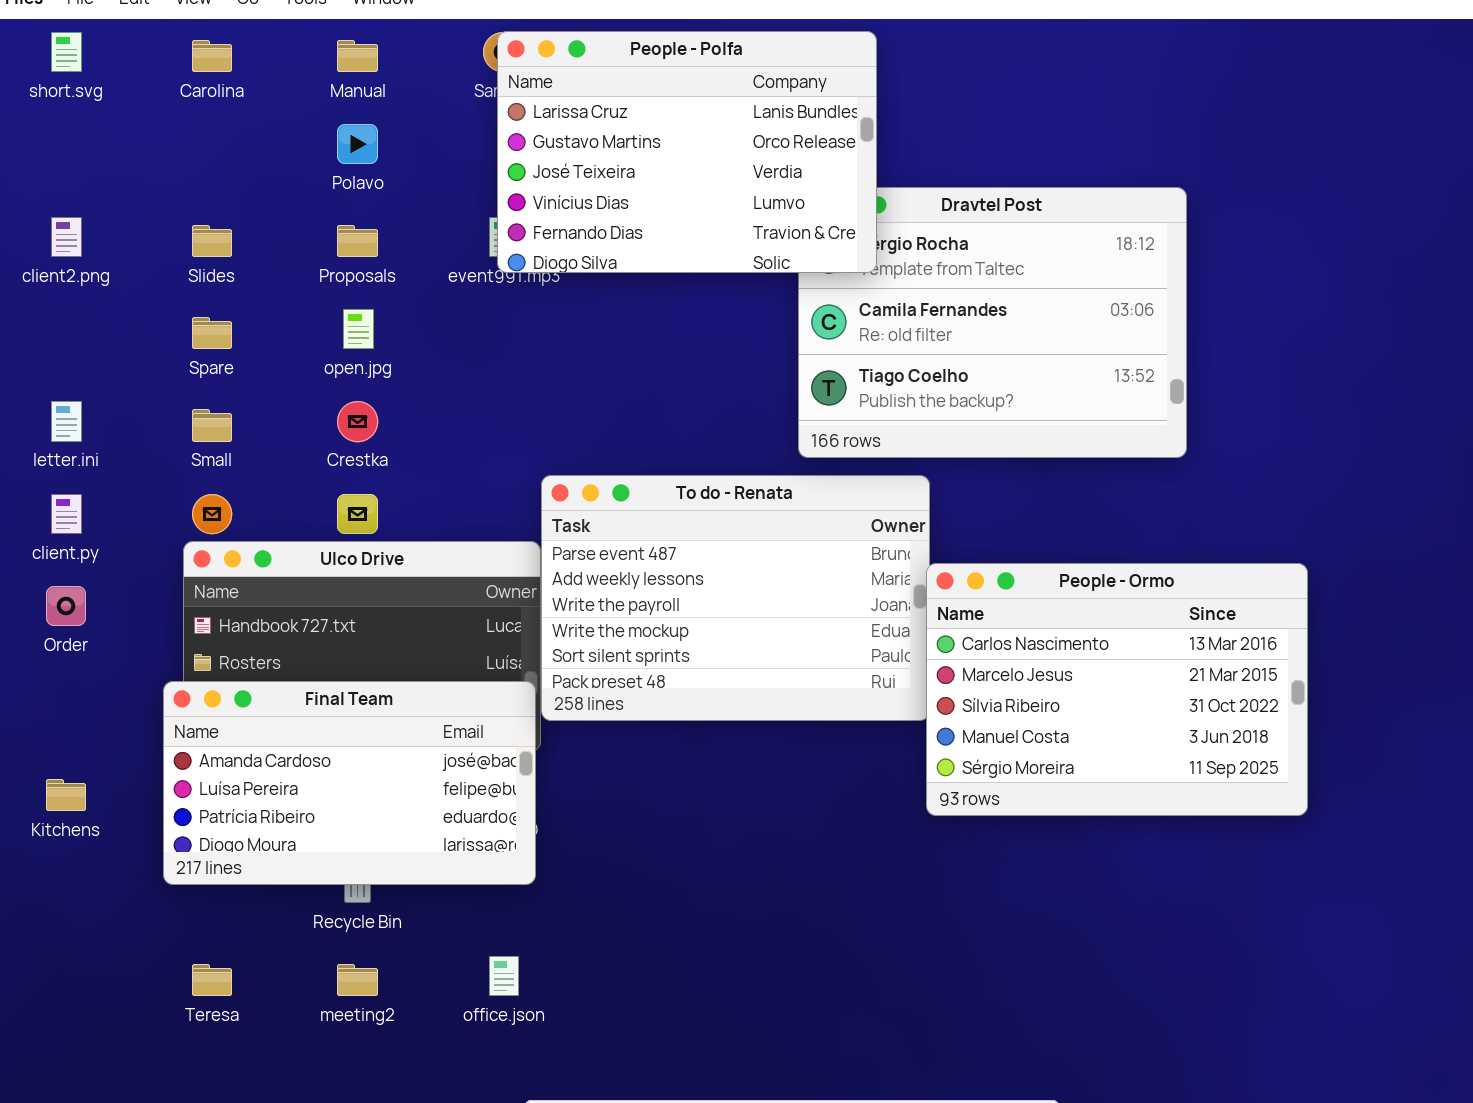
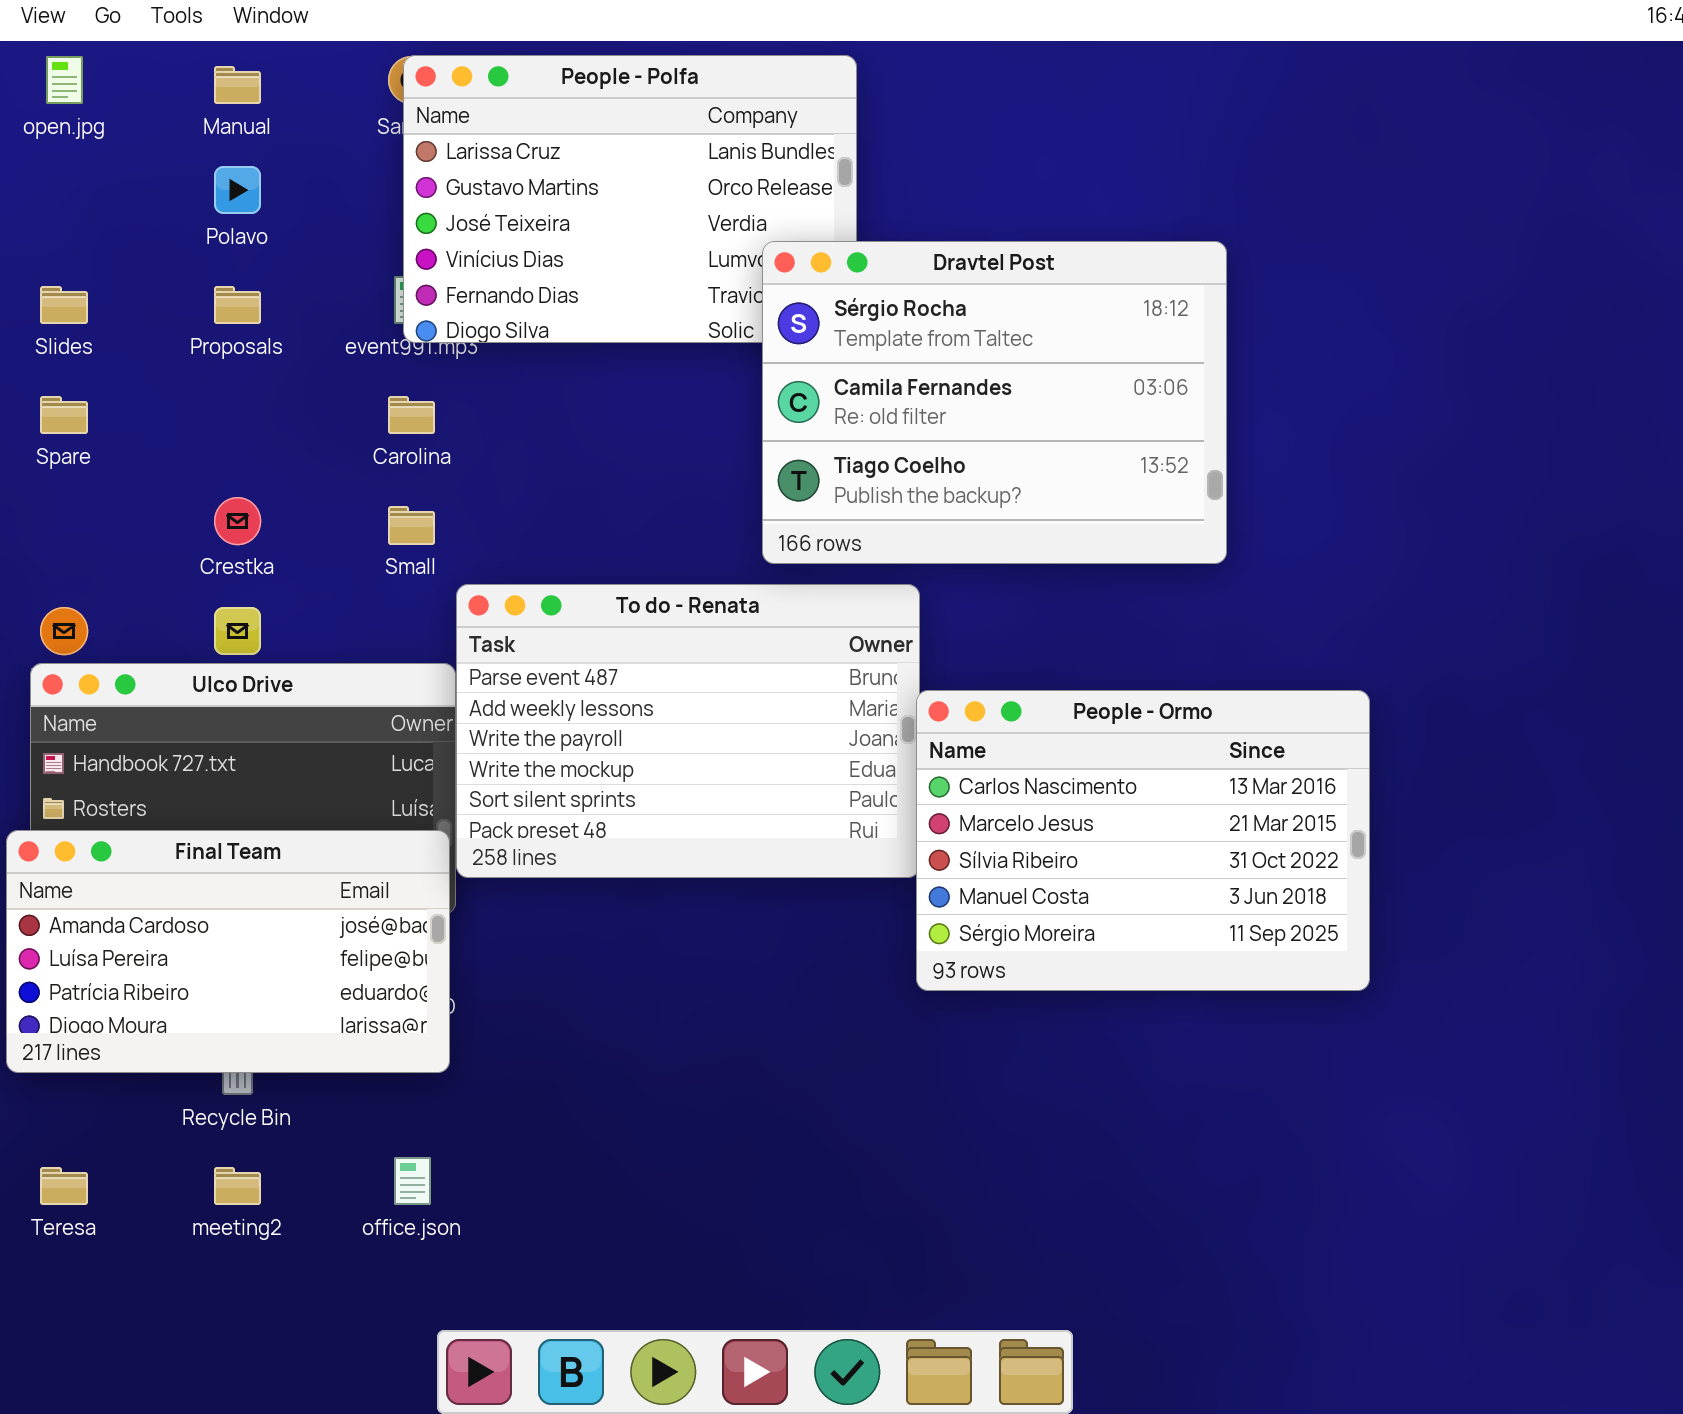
Carolina: [192,40,232,72] -> [388,396,435,434], moved
Dravtel Post: [798,187,1187,458] -> [762,241,1227,564], raised
open.jpg: [343,309,374,349] -> [46,56,83,104], moved
Small: [192,409,232,442] -> [388,506,435,545], moved

